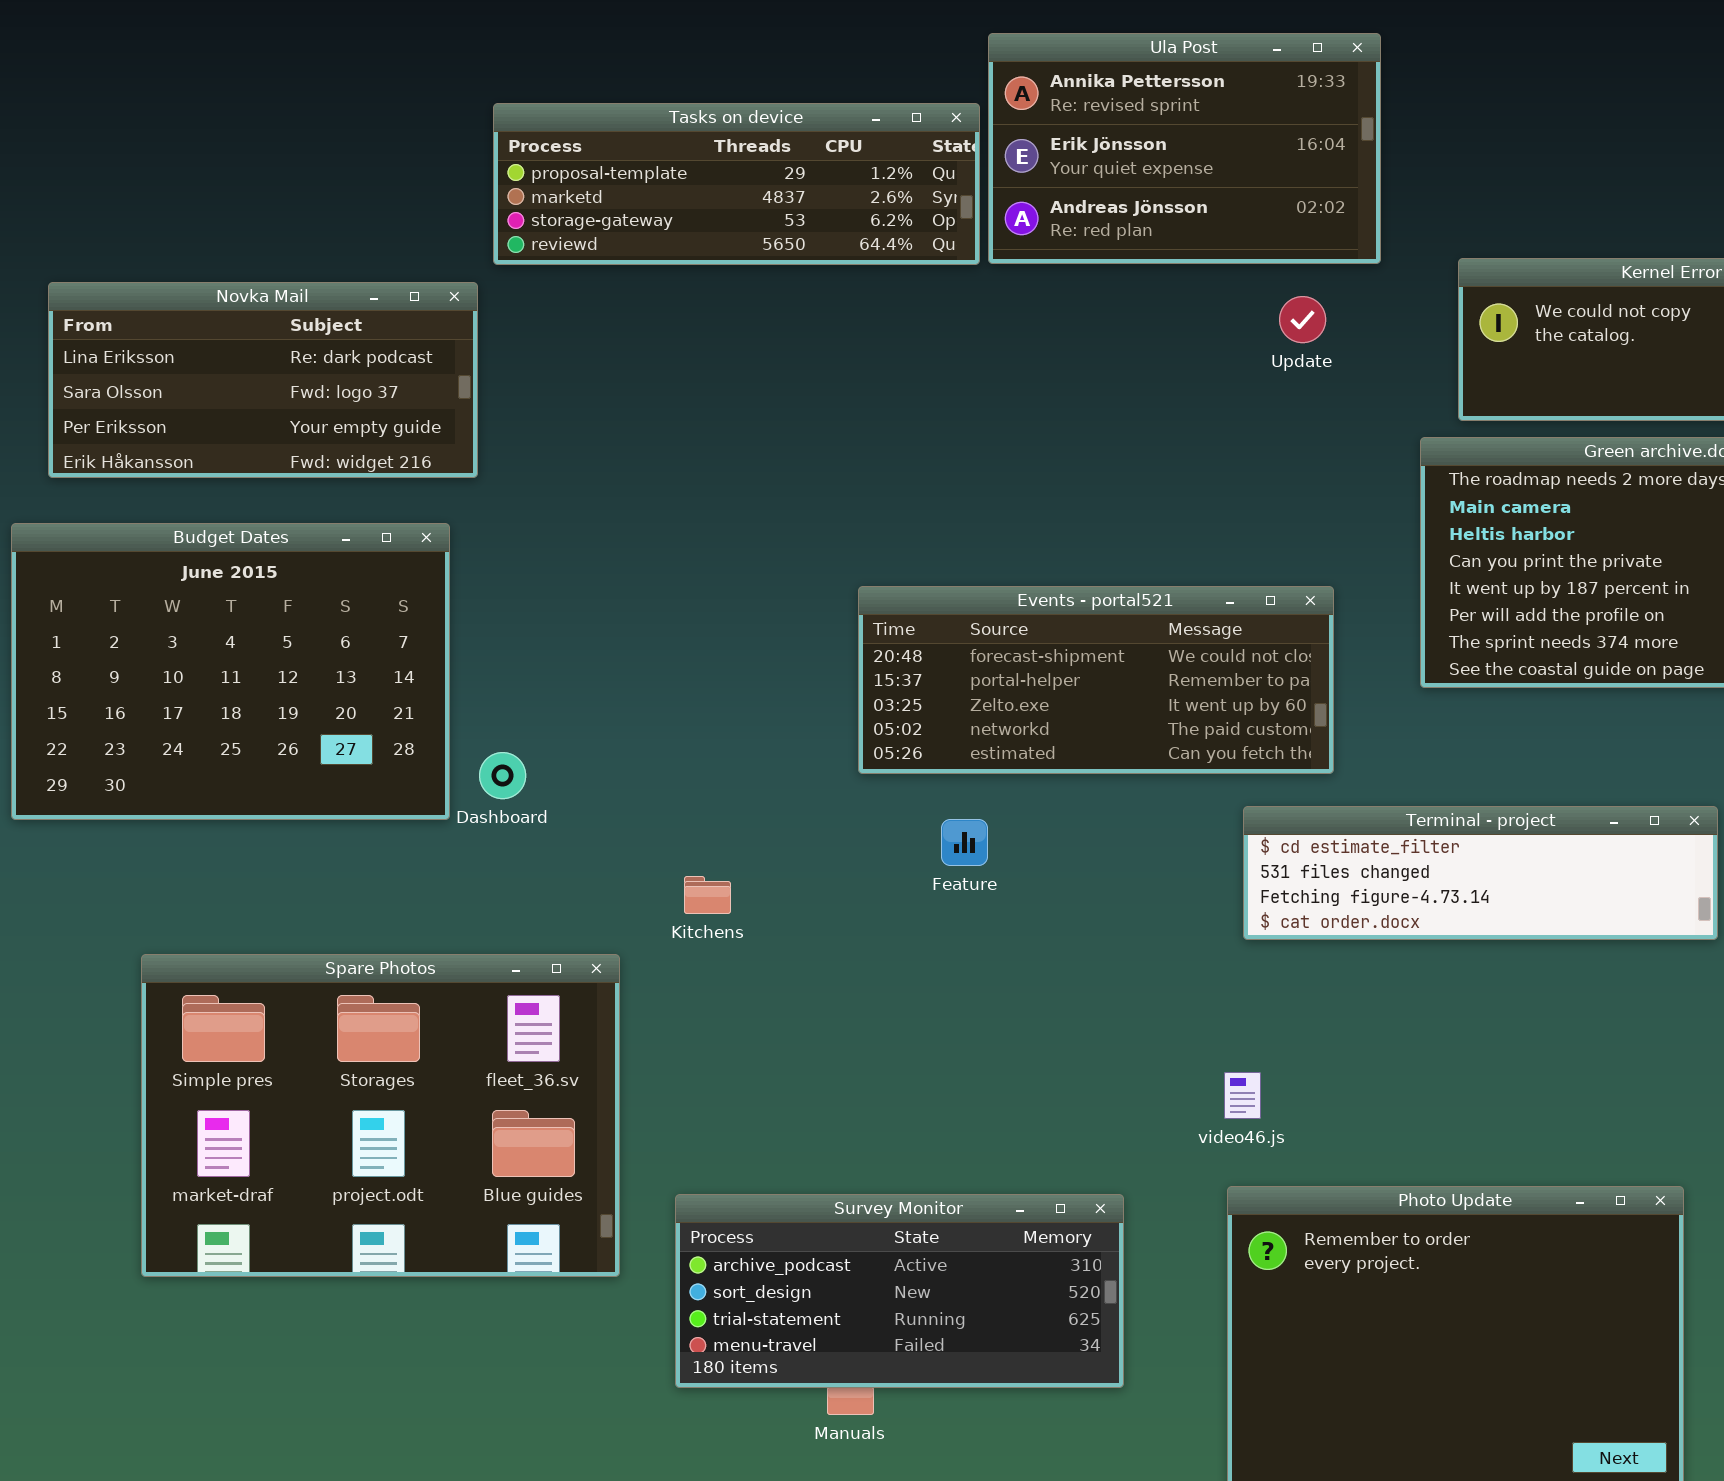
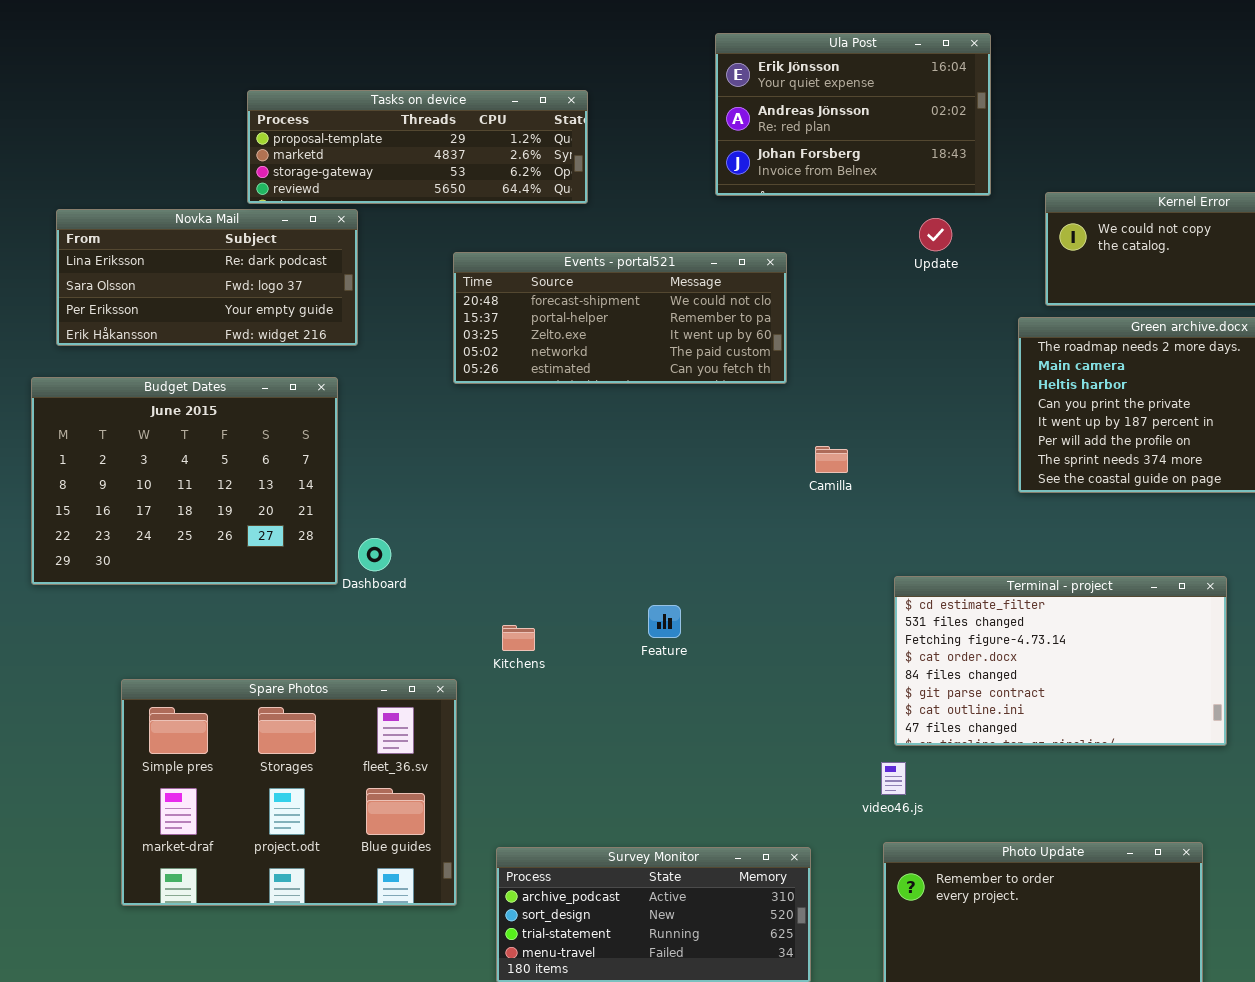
Ula Post: [988,33,1381,264] -> [715,33,991,196], scrolled down 1 row
Tasks on device: [493,103,980,265] -> [247,90,588,204], moved
Events - portal521: [858,586,1334,774] -> [453,252,787,384], moved
Terminal - project: [1243,806,1718,940] -> [894,576,1227,746], resized
Feature: [941,819,988,866] -> [648,605,681,638], moved

